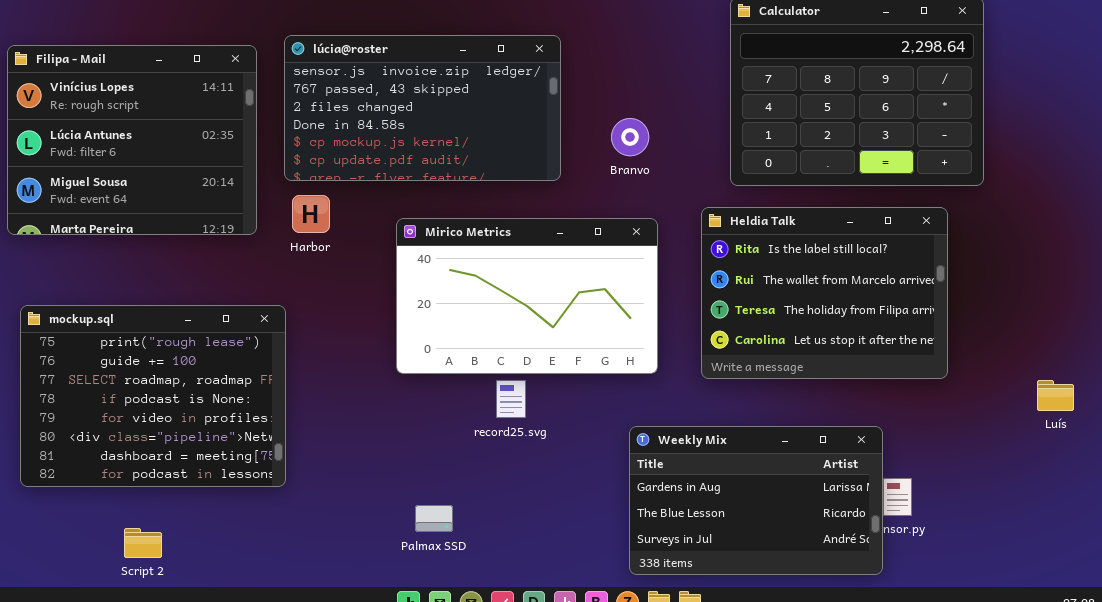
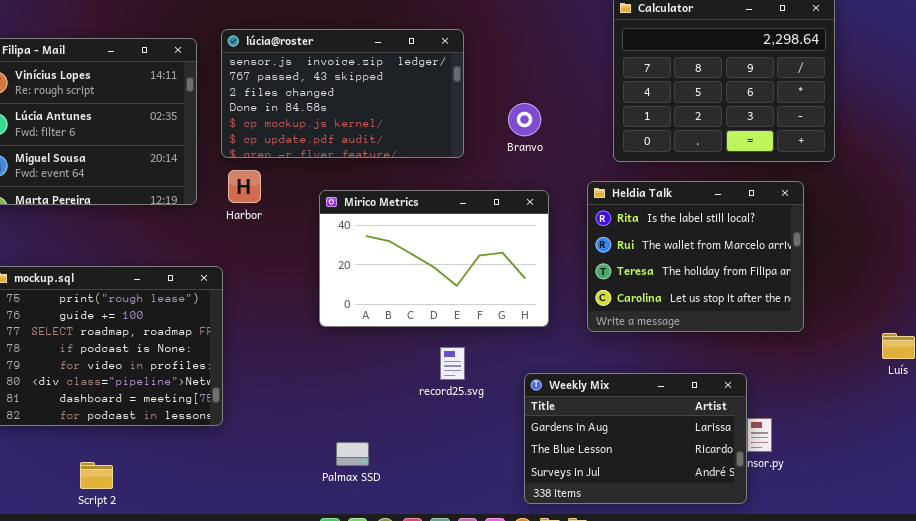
record25.svg: [496,380,526,418] -> [440,347,465,380], moved

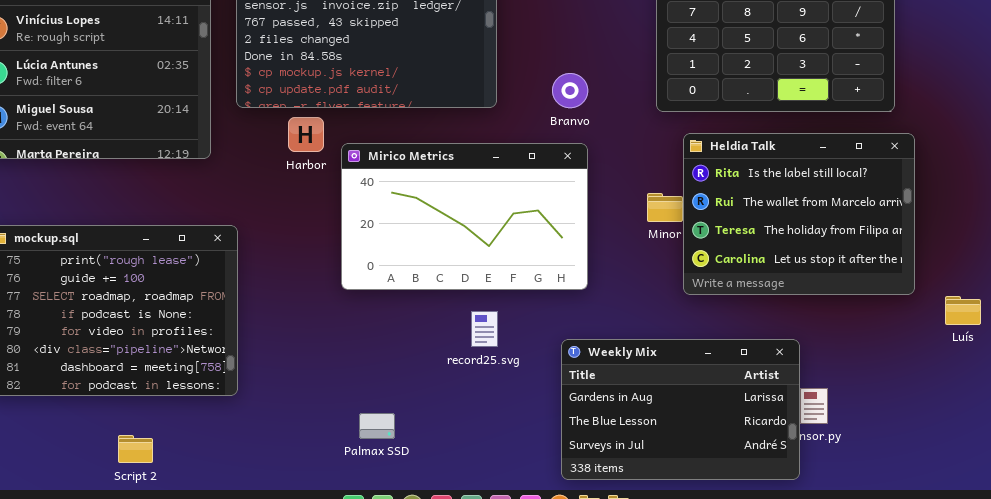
Branvo: [508,103,541,136] -> [552,73,588,108], moved
Harbor: [228,170,261,203] -> [288,117,324,152], moved
Heldia Talk: [587,181,804,332] -> [683,133,915,295], moved
Script 2: [80,462,113,489] -> [118,435,153,463], moved

